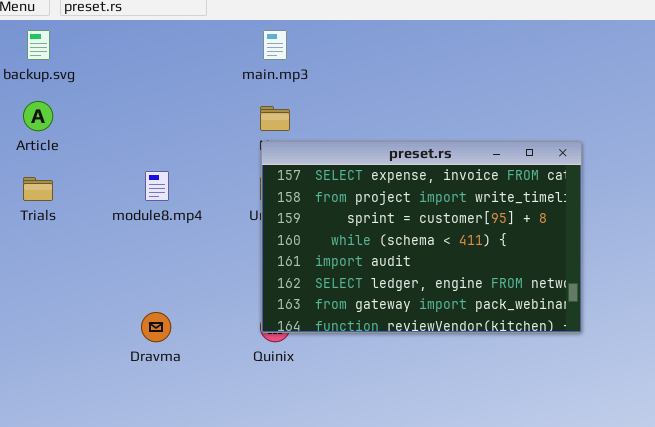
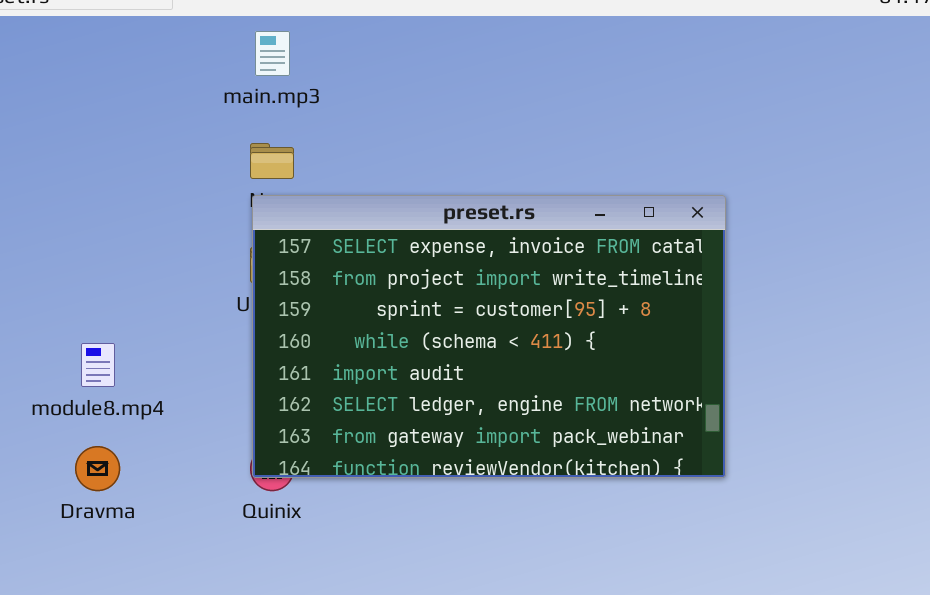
module8.mp4: [145,171,169,201] -> [81,343,115,387], moved

